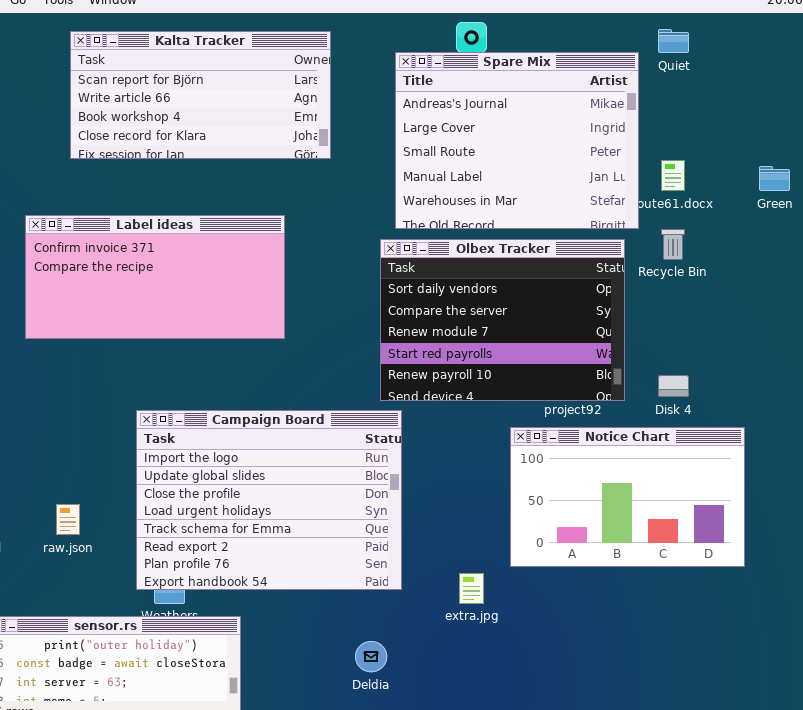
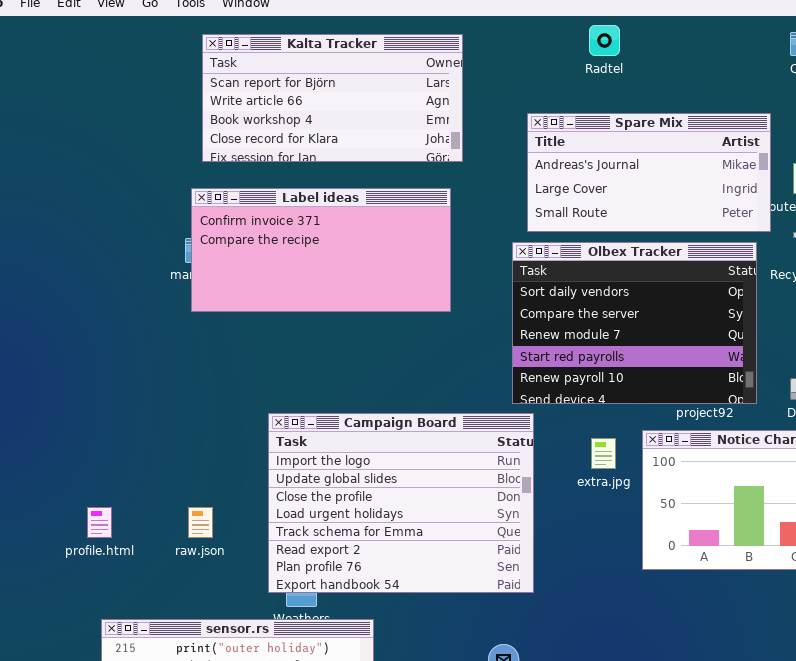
Spare Mix: [395,52,639,229] -> [527,113,771,232], resized
Label ideas: [25,215,285,339] -> [191,188,451,312], moved
extra.jpg: [459,573,484,604] -> [591,438,616,469], moved

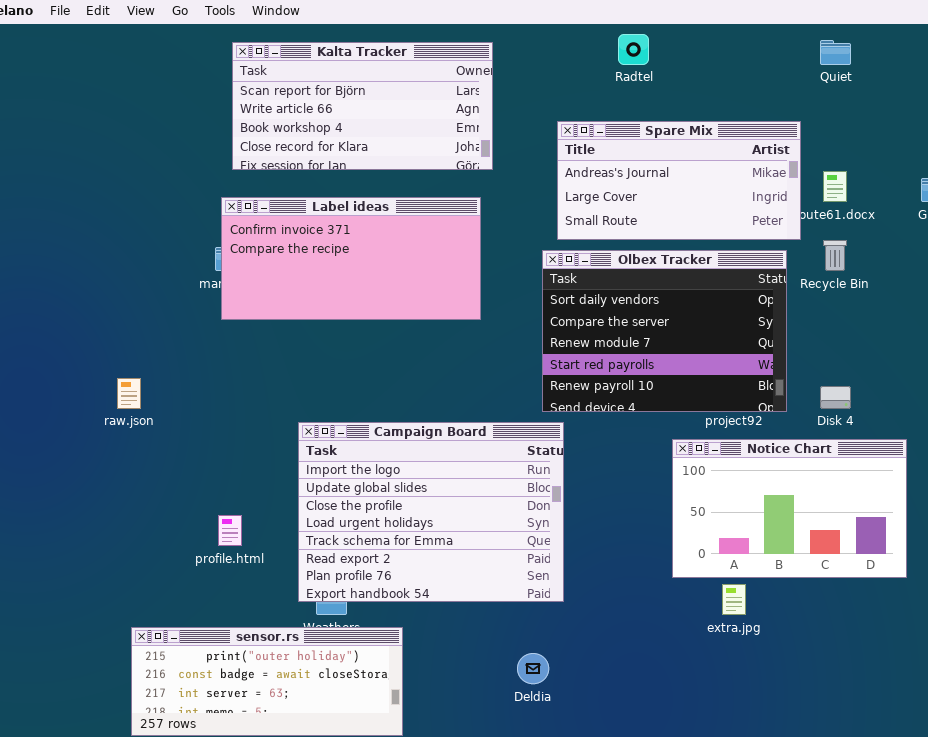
extra.jpg: [591,438,616,469] -> [722,584,746,615], moved
profile.html: [87,507,112,538] -> [218,515,242,546], moved
raw.json: [188,507,213,538] -> [117,378,141,409], moved

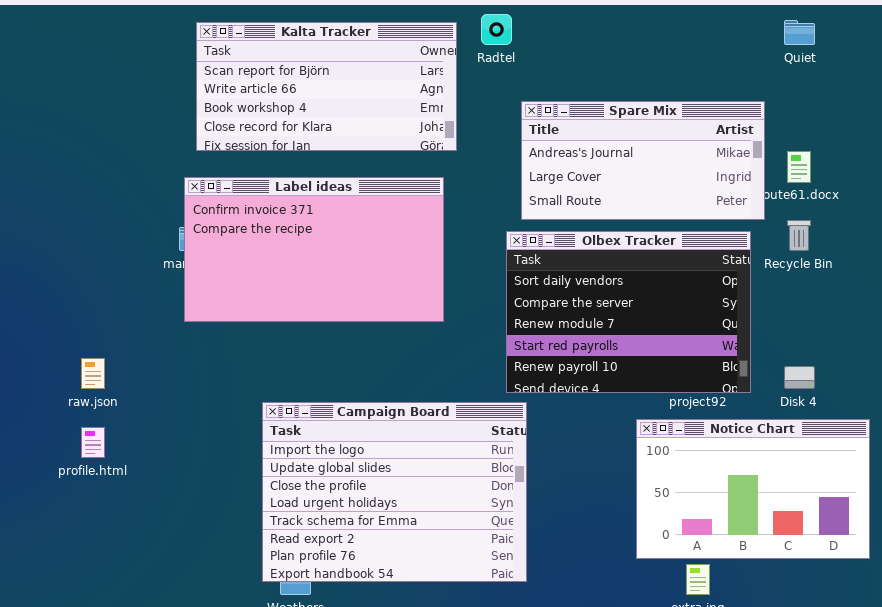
Radtel: [618,34,649,65] -> [481,14,512,45], moved
Label ideas: [221,197,481,320] -> [184,177,444,322], resized
profile.html: [218,515,242,546] -> [81,427,105,458], moved

